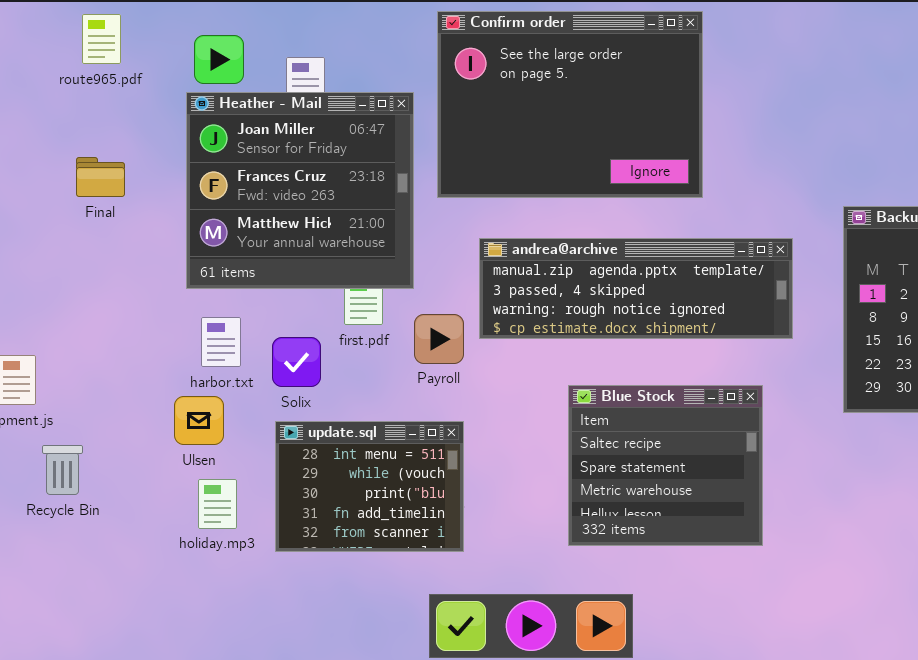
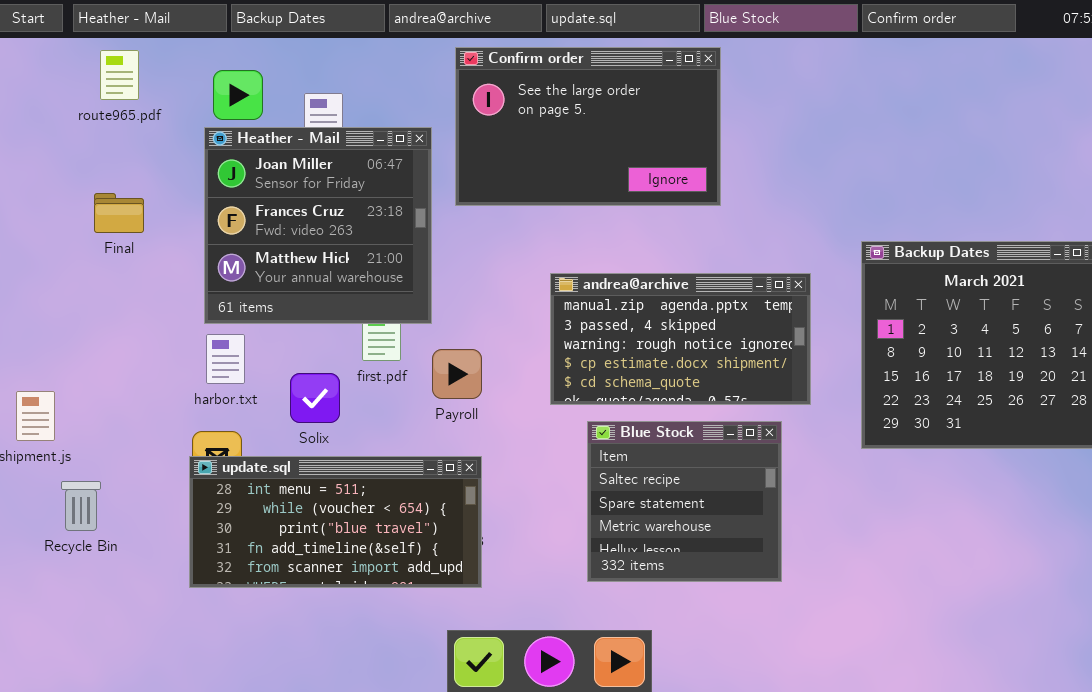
Confirm order: [437,11,703,198] -> [455,47,721,206], resized
andrea@archive: [479,238,793,339] -> [550,273,811,405], resized
harbor.txt: [201,317,241,367] -> [206,334,245,384], moved
update.sql: [275,421,464,552] -> [189,456,482,588], resized

